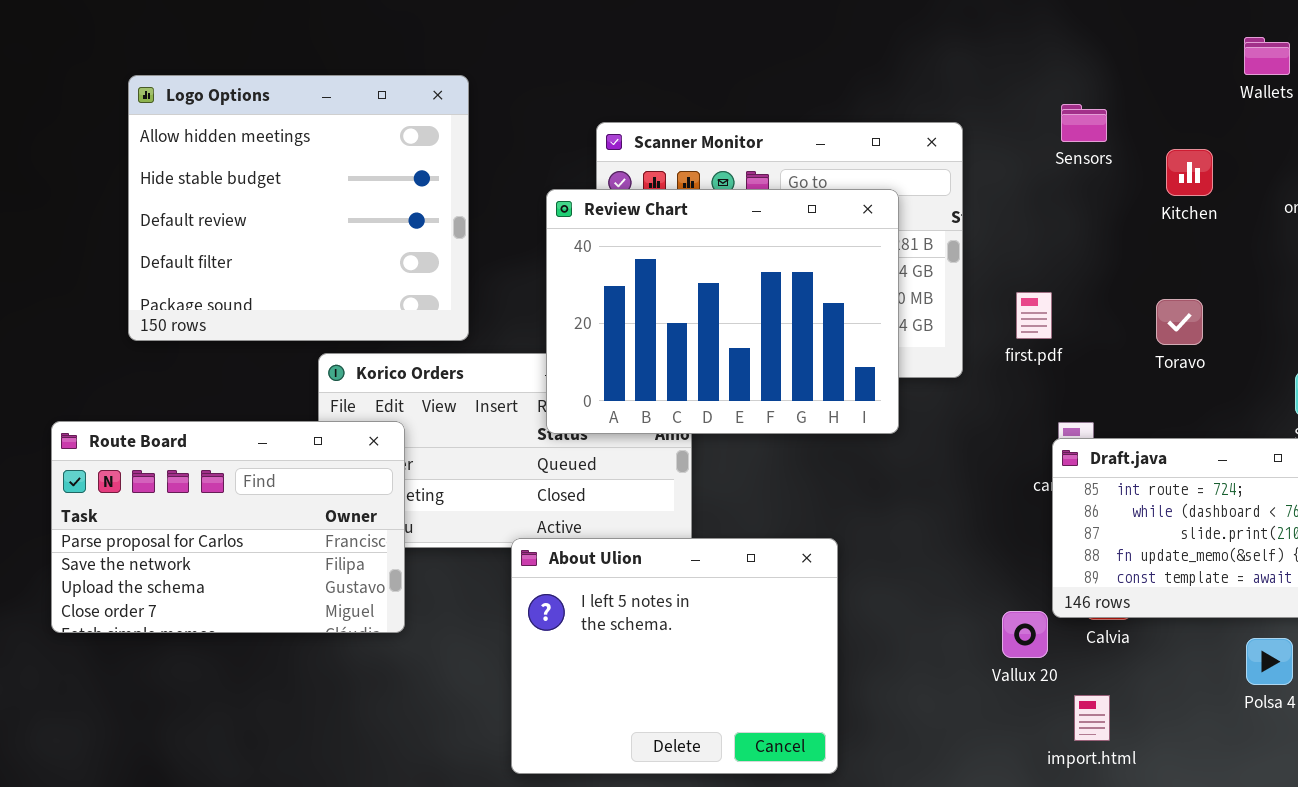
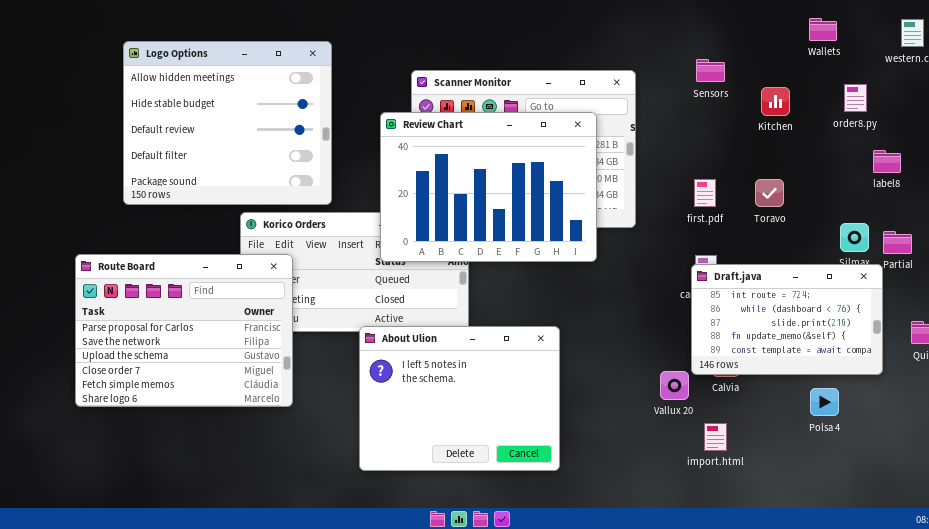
first.pdf: [1016,292,1052,339] -> [694,179,716,207], moved
Route Board: [51,421,405,633] -> [75,254,293,407], resized

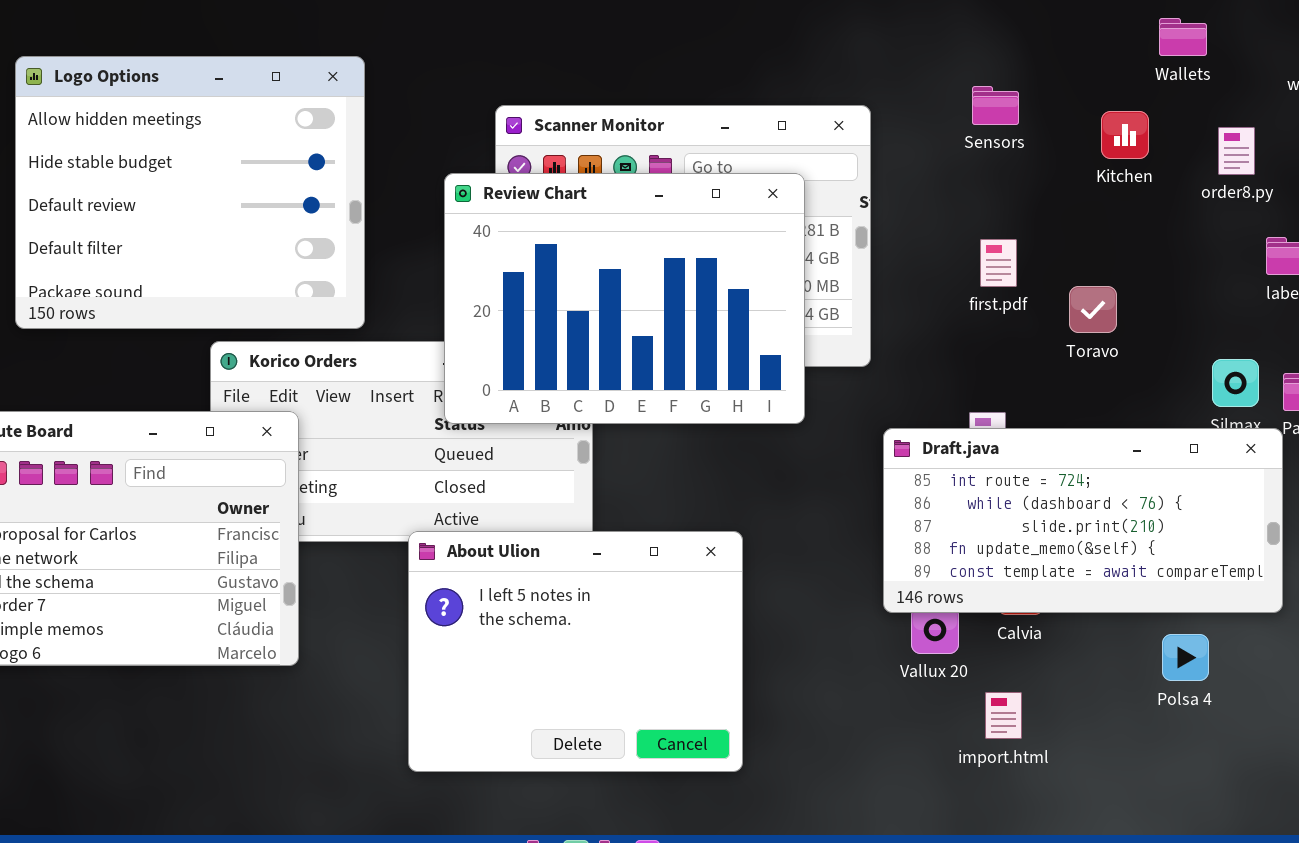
Kitchen: [761,87,790,116] -> [1101,111,1149,159], moved
first.pdf: [694,179,716,207] -> [980,239,1017,287], moved
Draft.java: [691,264,883,375] -> [883,428,1283,613], resized

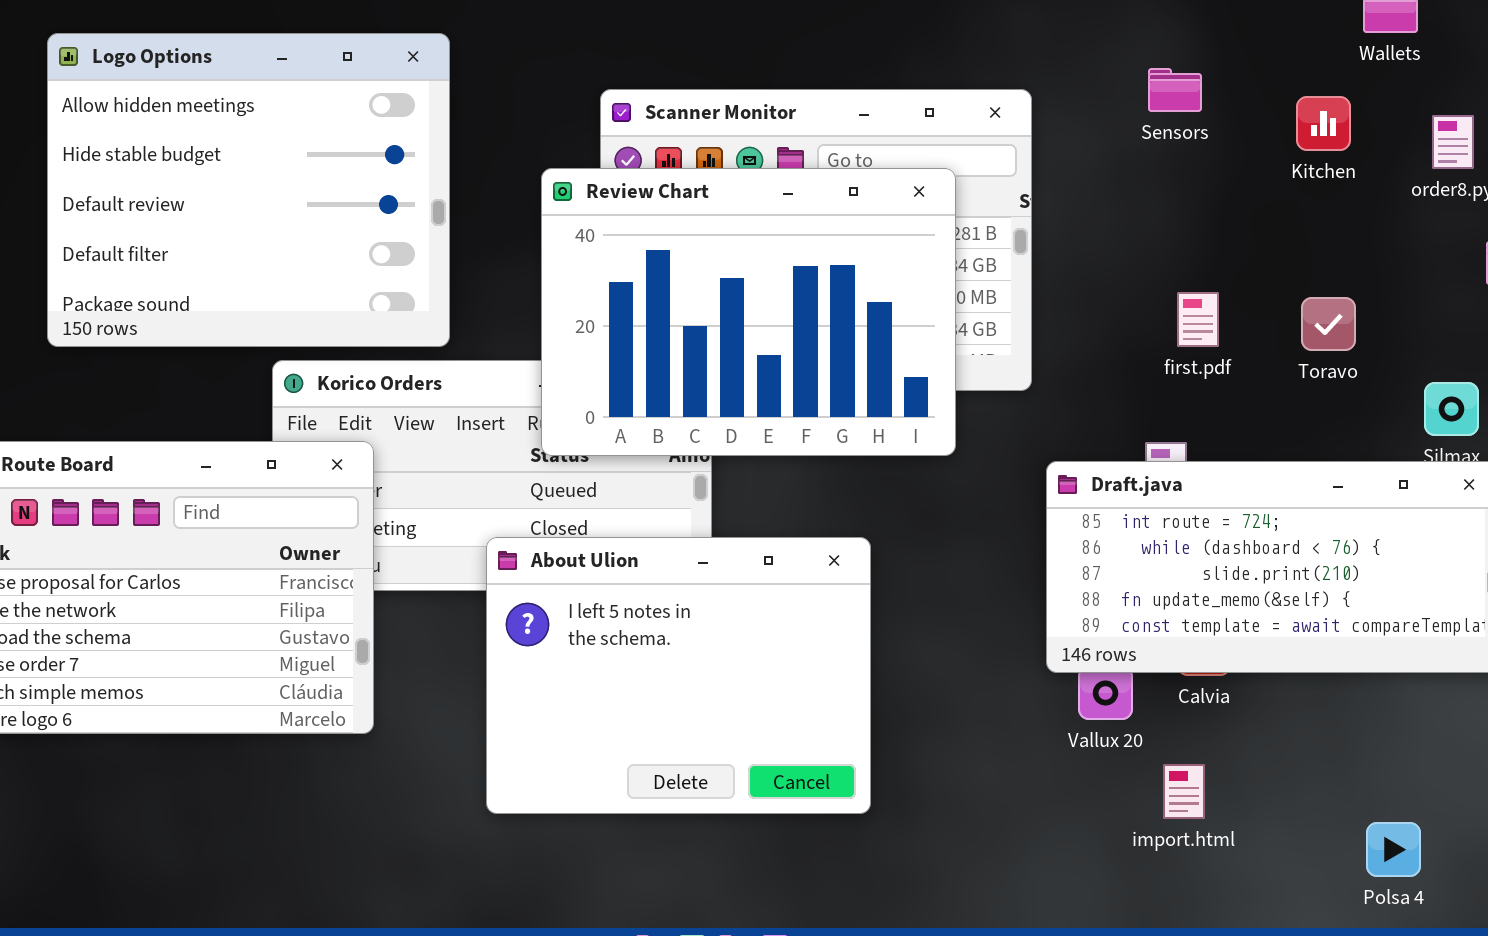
first.pdf: [980,239,1017,287] -> [1177,292,1219,347], moved
Toravo: [1069,286,1117,333] -> [1301,297,1356,351], moved
About Ulion: [408,531,743,772] -> [486,537,871,814], moved
Polsa 4: [1162,634,1209,681] -> [1366,822,1421,877], moved

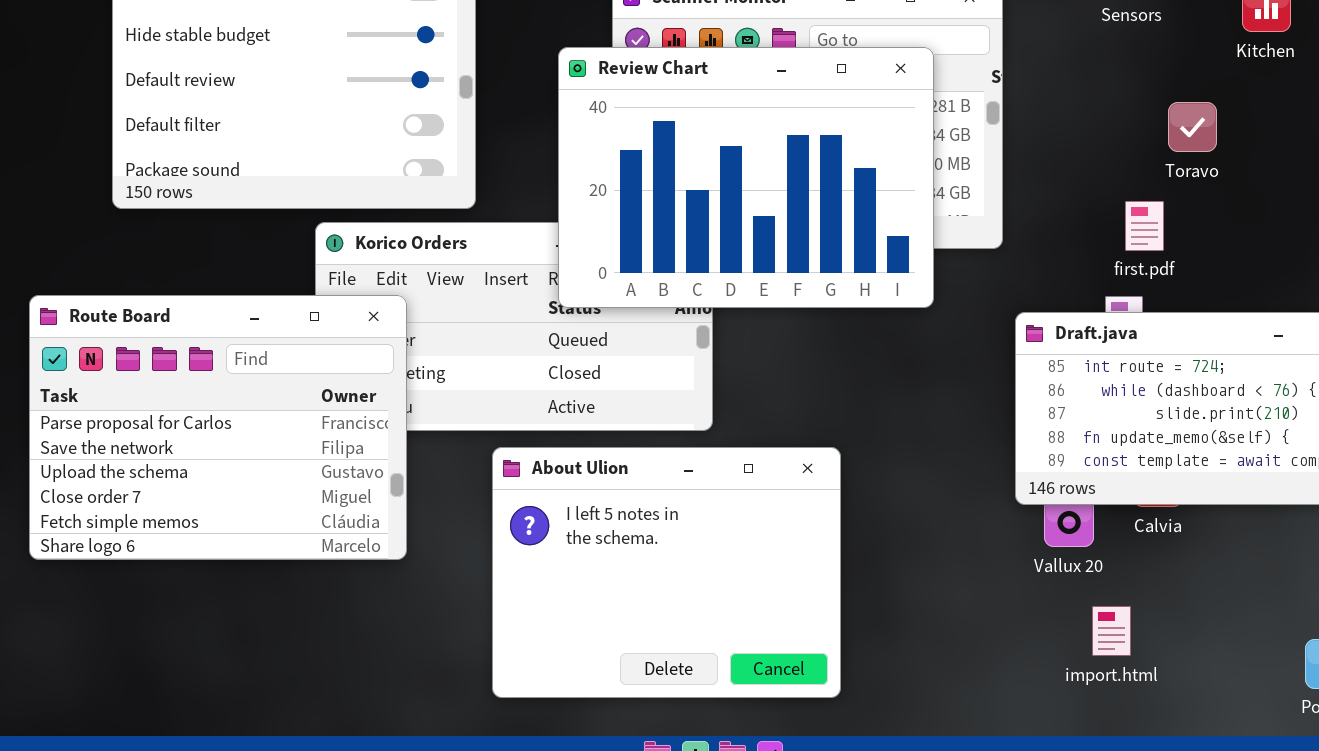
first.pdf: [1177,292,1219,347] -> [1125,201,1164,251], moved
Toravo: [1301,297,1356,351] -> [1168,102,1217,152], moved
About Ulion: [486,537,871,814] -> [492,447,841,698], moved
import.html: [1163,764,1205,819] -> [1092,606,1131,656], moved

